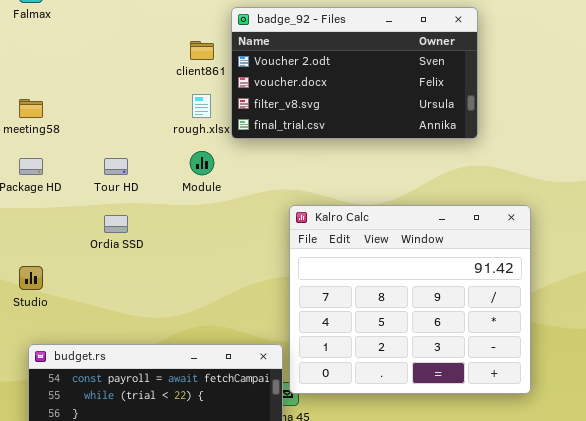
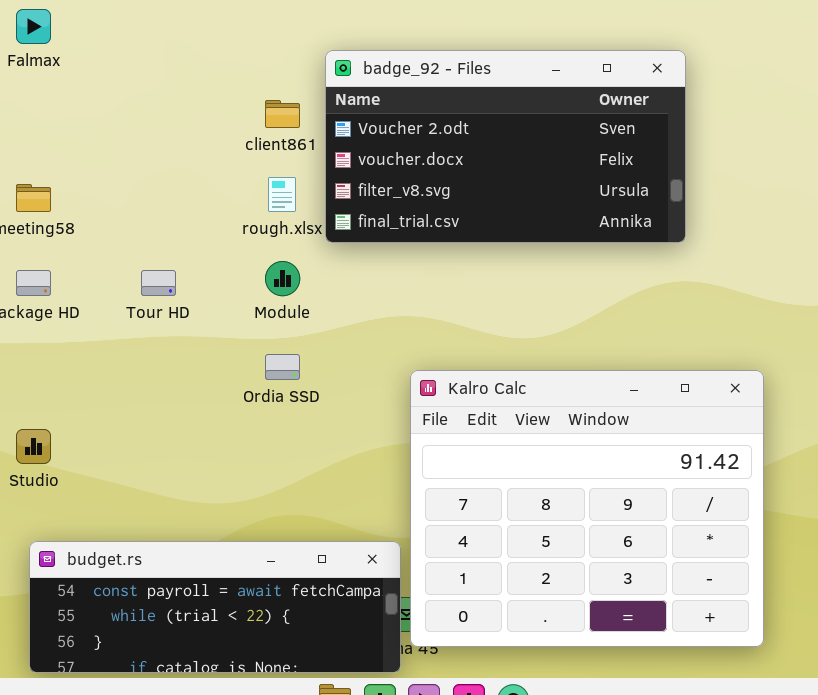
Kalro Calc: [289,205,531,394] -> [410,370,764,647], moved
Ordia SSD: [104,215,128,233] -> [265,354,300,380], moved

